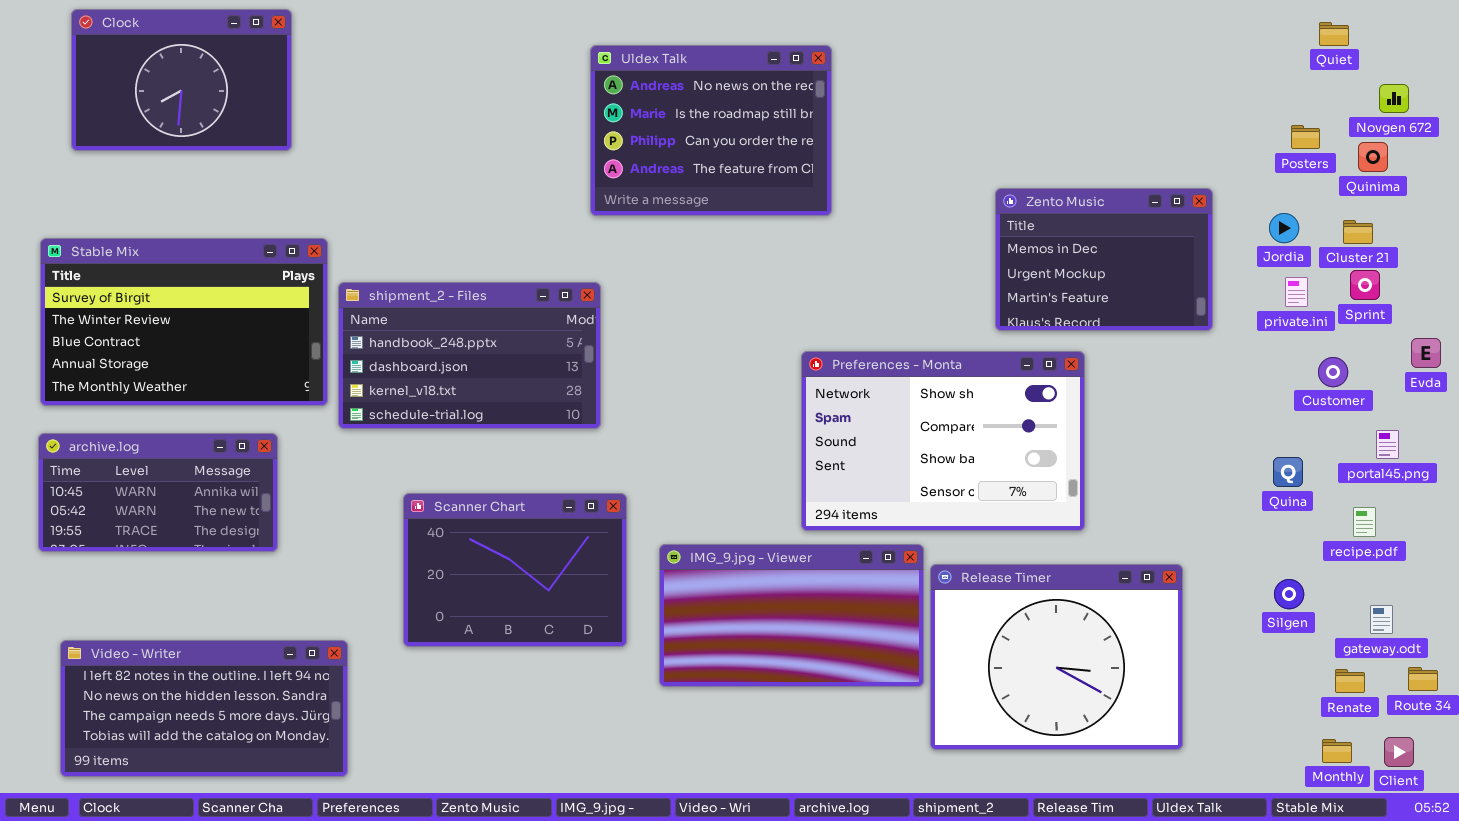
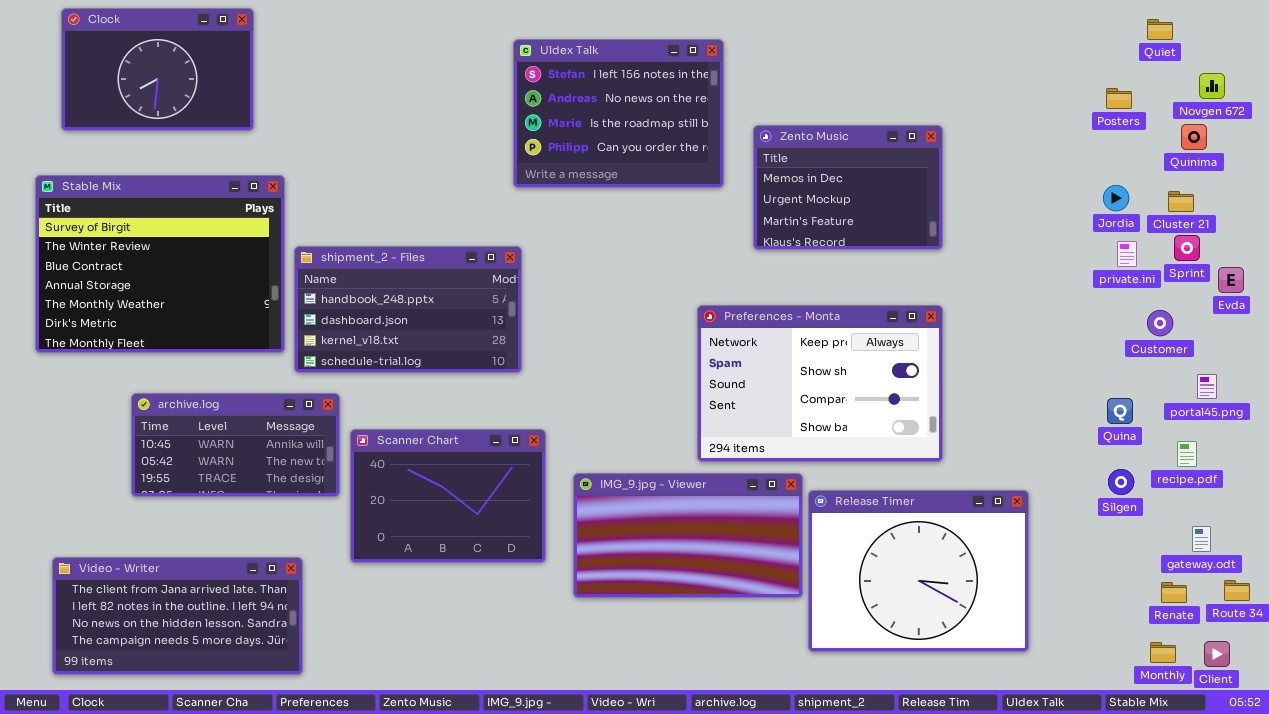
Uldex Talk: [590,45,832,216] -> [513,39,724,188], scrolled up 1 row
Posters: [1291,125,1320,149] -> [1106,88,1132,109], moved
Zento Music: [995,188,1213,331] -> [753,125,943,250], moved
Stable Mix: [40,238,328,406] -> [35,175,285,353], resized
Evda: [1411,338,1441,368] -> [1218,267,1244,293], moved
Preferences - Monta: [801,351,1085,531] -> [697,305,943,462], scrolled up 1 row
archive.log: [38,433,278,552] -> [131,393,340,497], moved
Silgen: [1274,579,1304,609] -> [1108,469,1134,495], moved
Video - Writer: [60,640,348,777] -> [52,557,303,675], scrolled up 1 row

